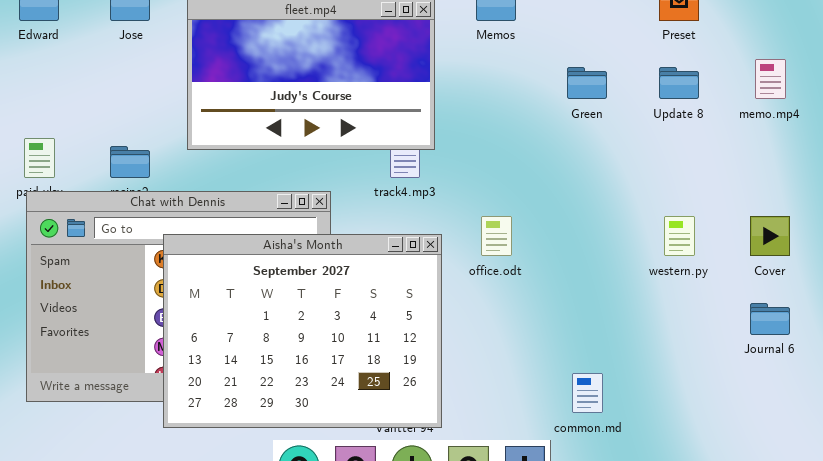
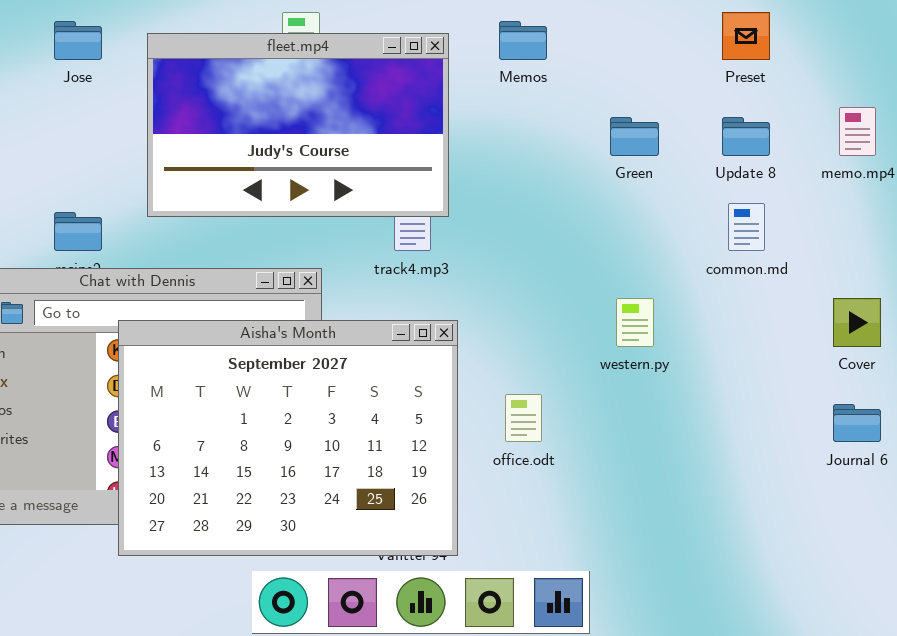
office.odt: [481,216,512,256] -> [505,394,542,442], moved
western.py: [664,216,695,256] -> [616,298,654,347], moved
common.md: [572,373,603,413] -> [728,203,765,251], moved

